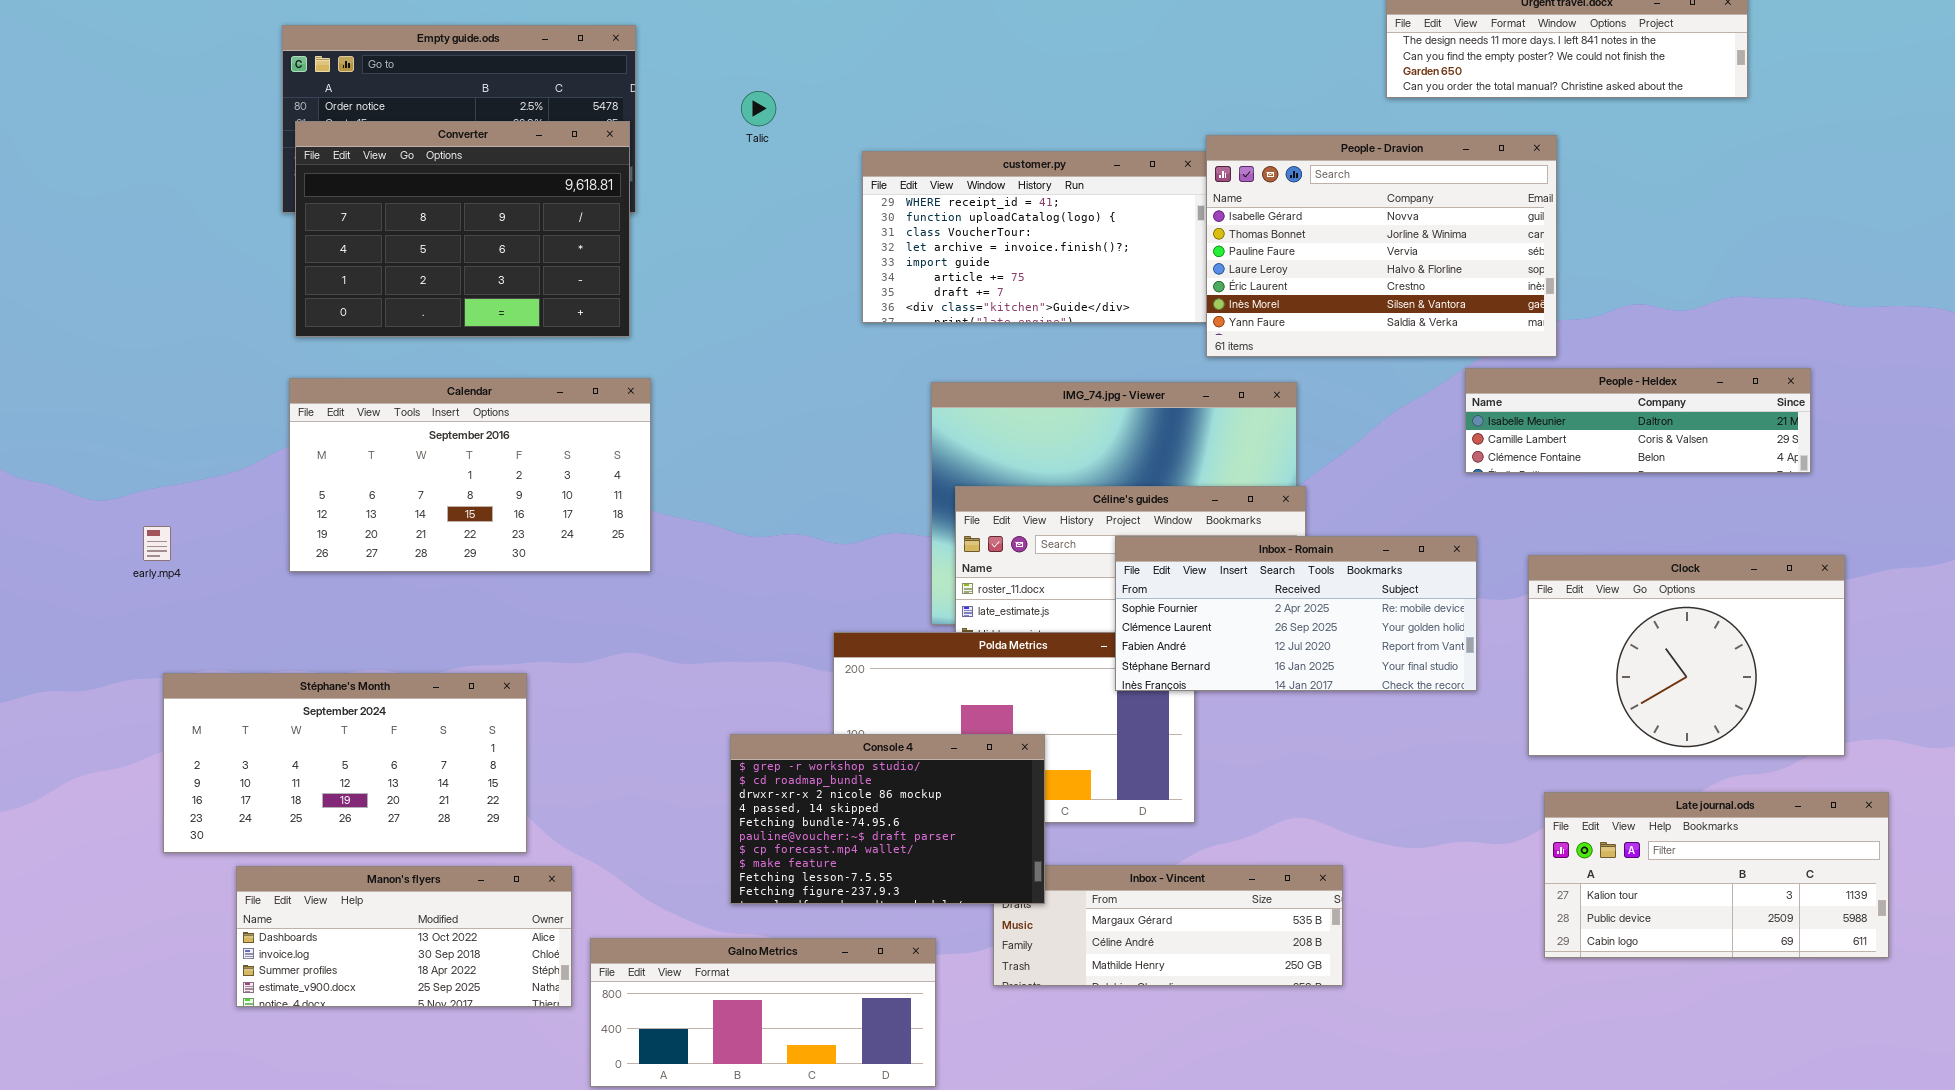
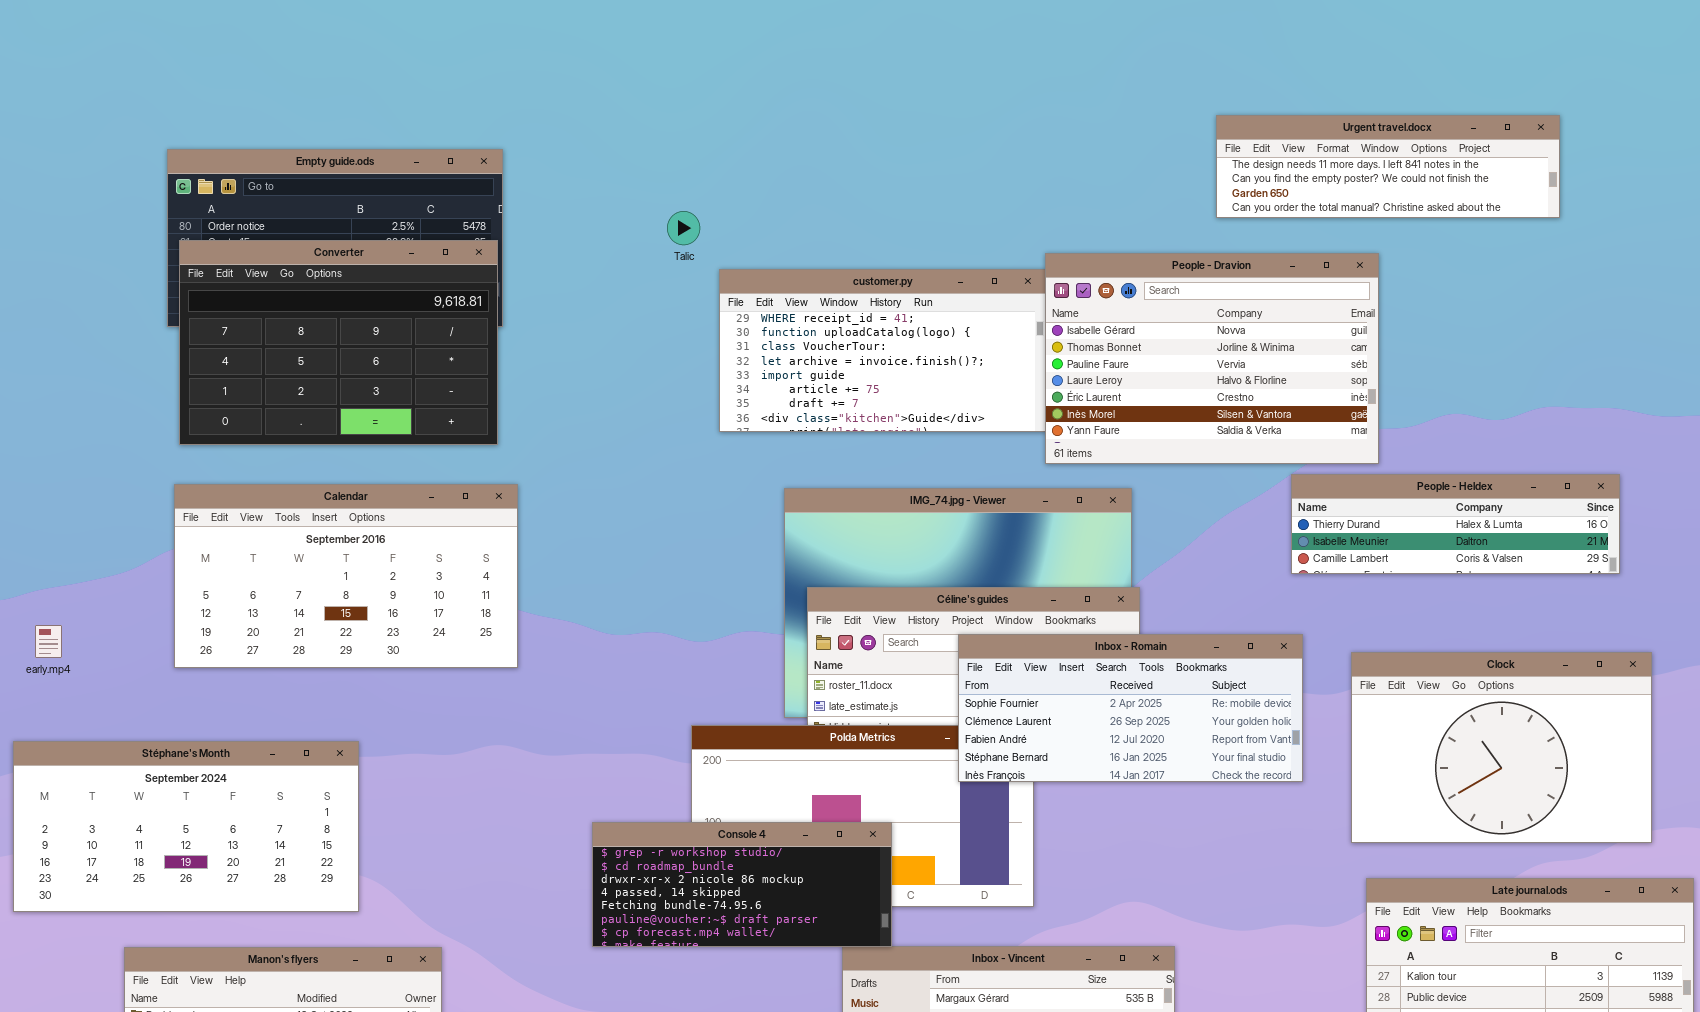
Talic: [741,91,776,126] -> [667,211,700,245], moved
People - Heldex: [1465,368,1811,473] -> [1291,474,1620,574], scrolled up 1 row
Stéphane's Month: [163,673,527,853] -> [13,741,359,912], moved
Console 4: [730,734,1045,904] -> [592,822,892,947], resized

